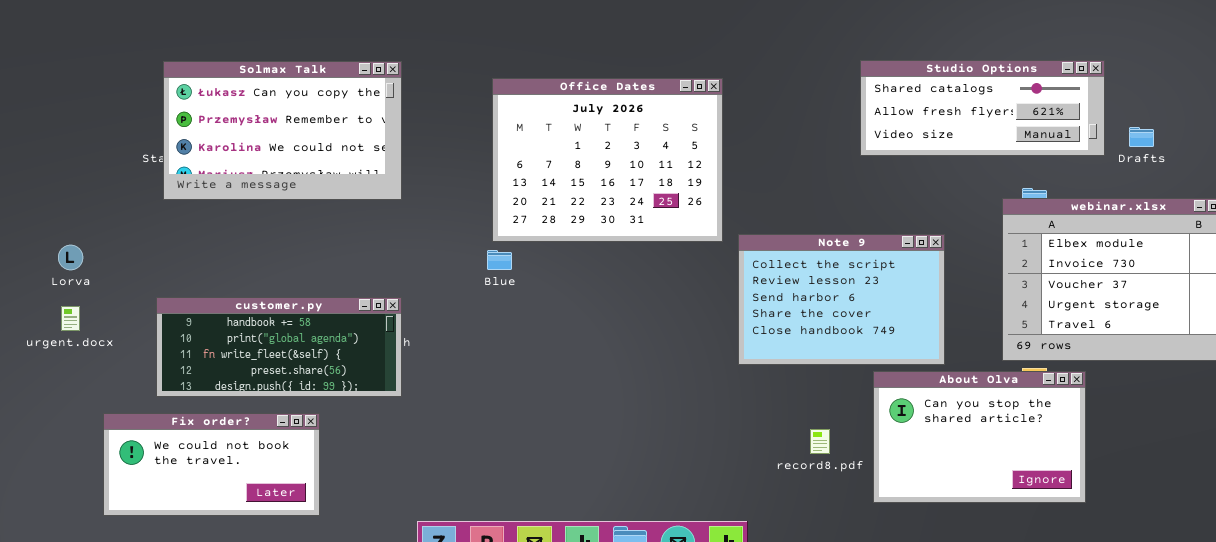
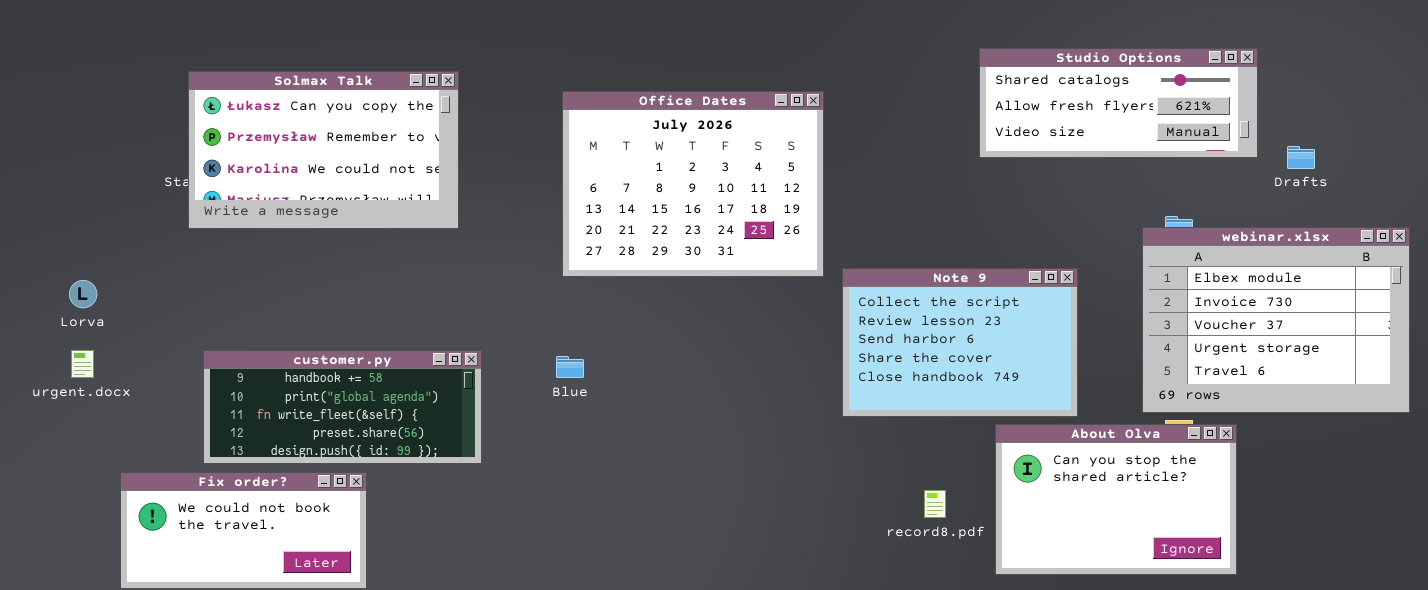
Studio Options: [860,60,1105,156] -> [979,48,1258,158], moved
Blue: [487,250,512,270] -> [556,356,584,378], moved
customer.py: [156,297,402,397] -> [203,350,482,464], moved

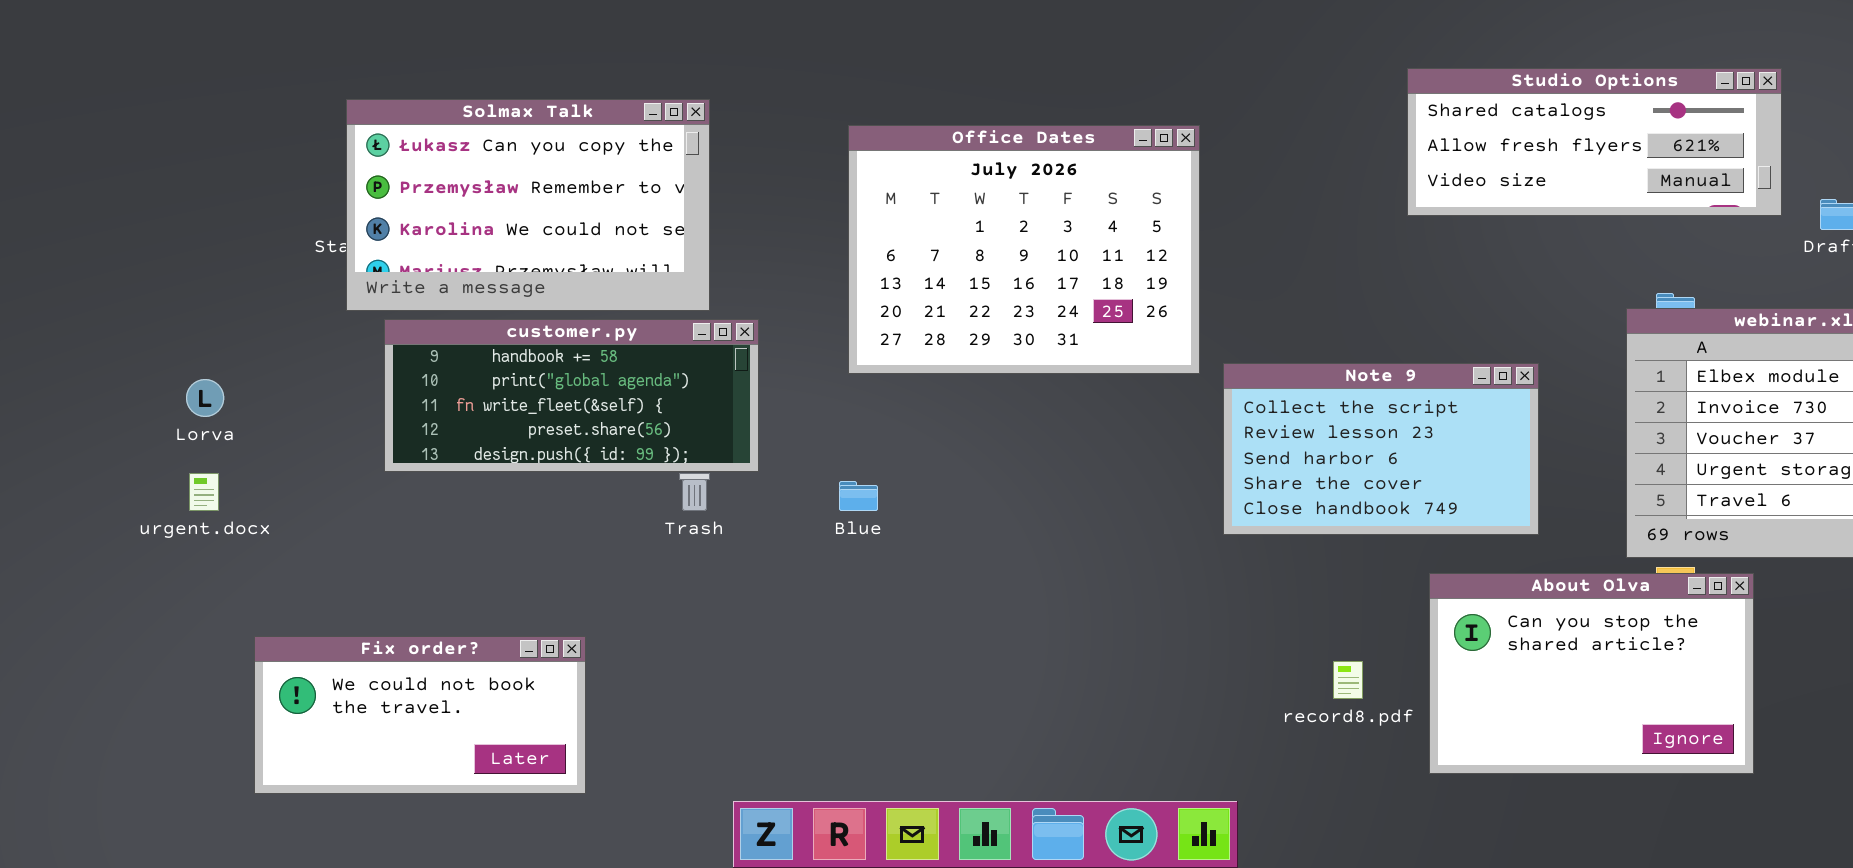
Note 9: [842,268,1078,417] -> [1223,363,1539,535], resized
customer.py: [203,350,482,464] -> [384,319,759,472], moved

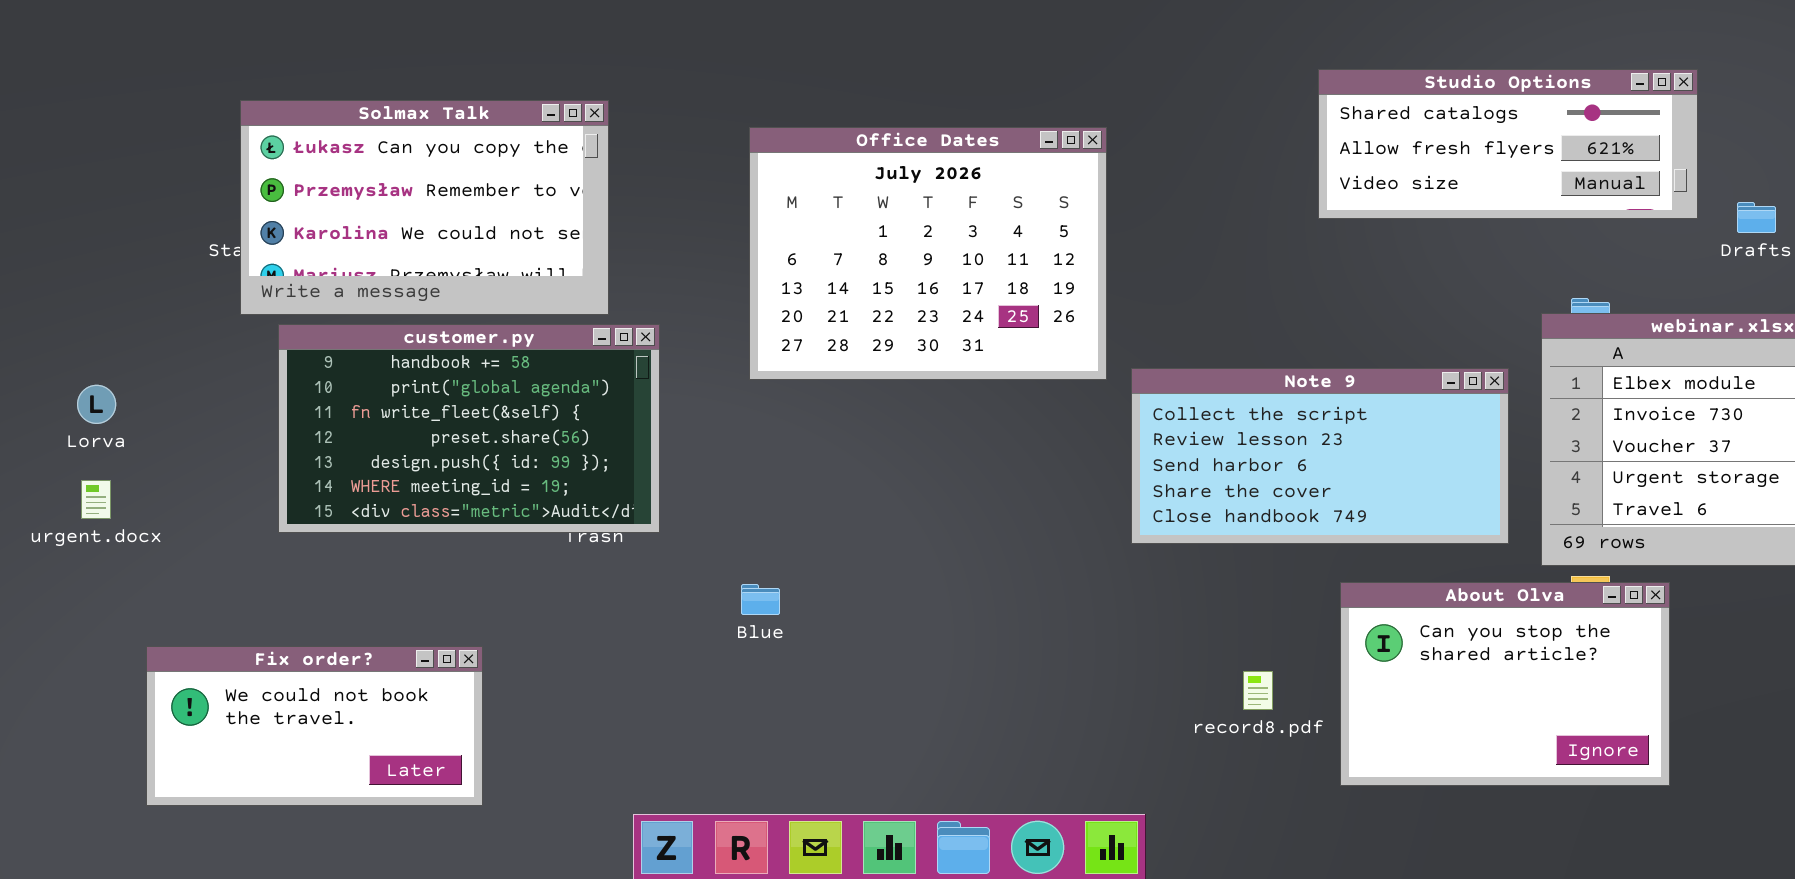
customer.py: [384,319,759,472] -> [278,324,660,533], resized
Note 9: [1223,363,1539,535] -> [1131,368,1509,544], resized
Blue: [839,481,878,511] -> [741,584,780,615], moved

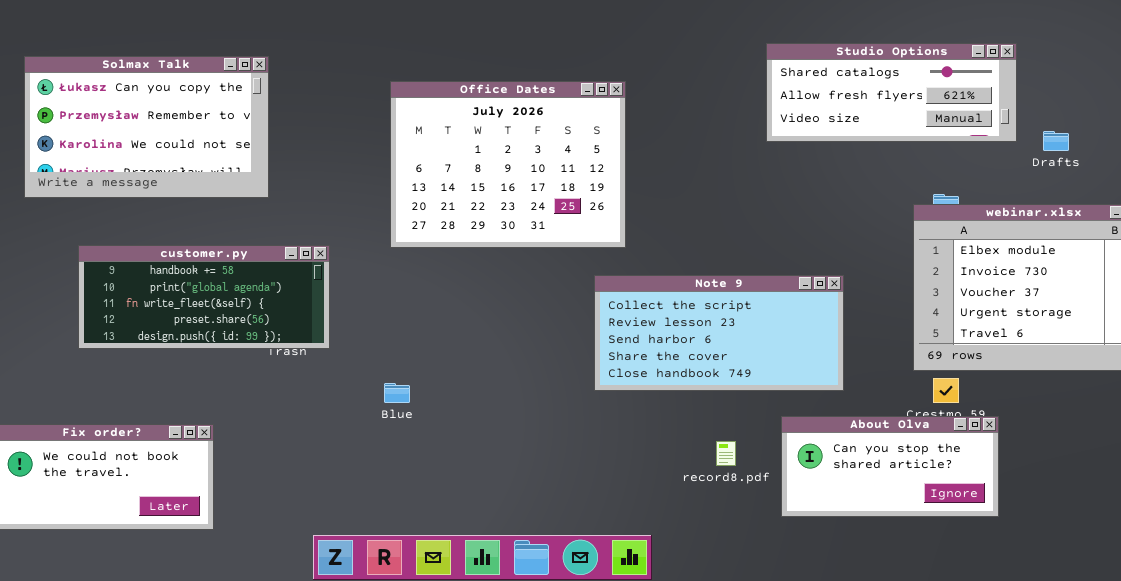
Solmax Talk: [240,100,609,315] -> [24,56,269,198], moved
customer.py: [278,324,660,533] -> [78,245,330,349], resized
Note 9: [1131,368,1509,544] -> [594,275,844,391], moved
About Olva: [1340,582,1670,786] -> [781,416,999,517], resized

